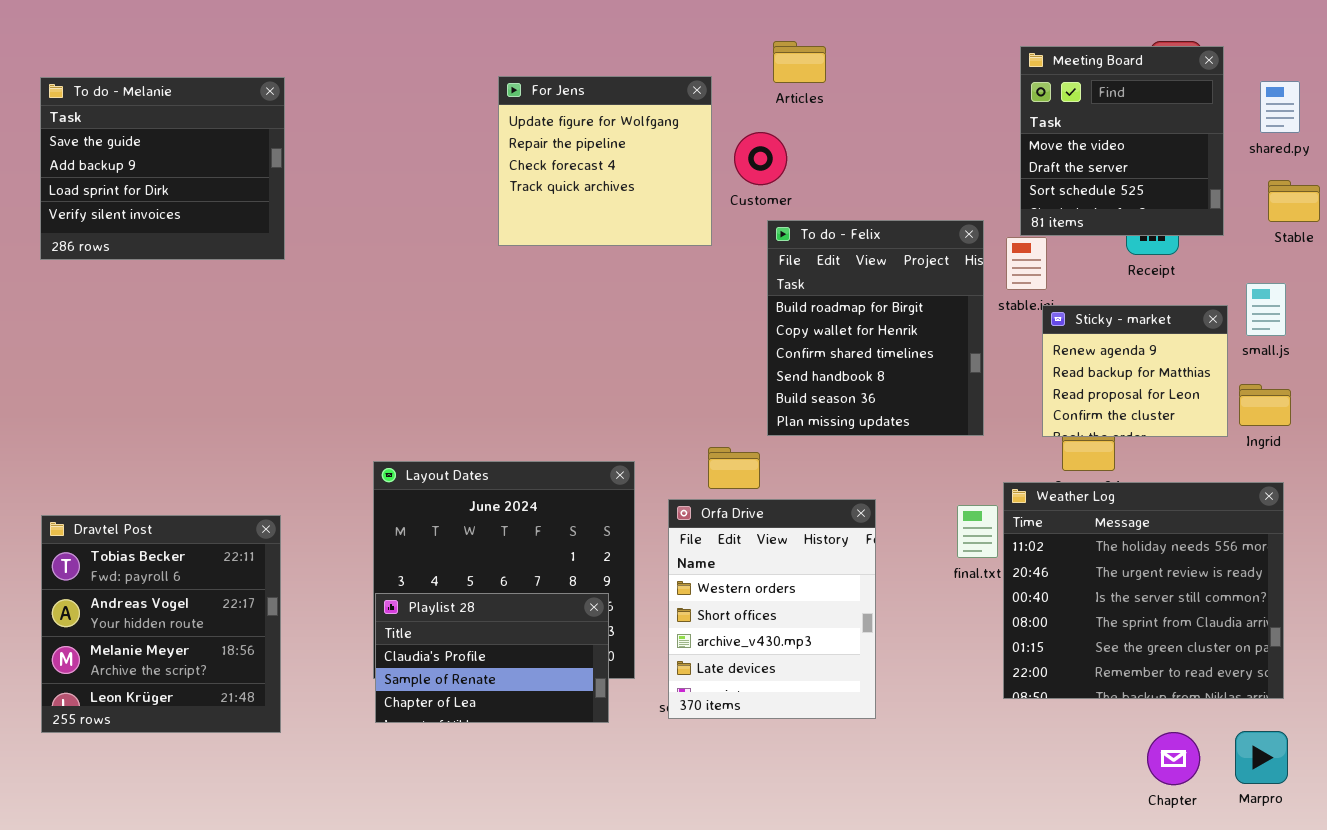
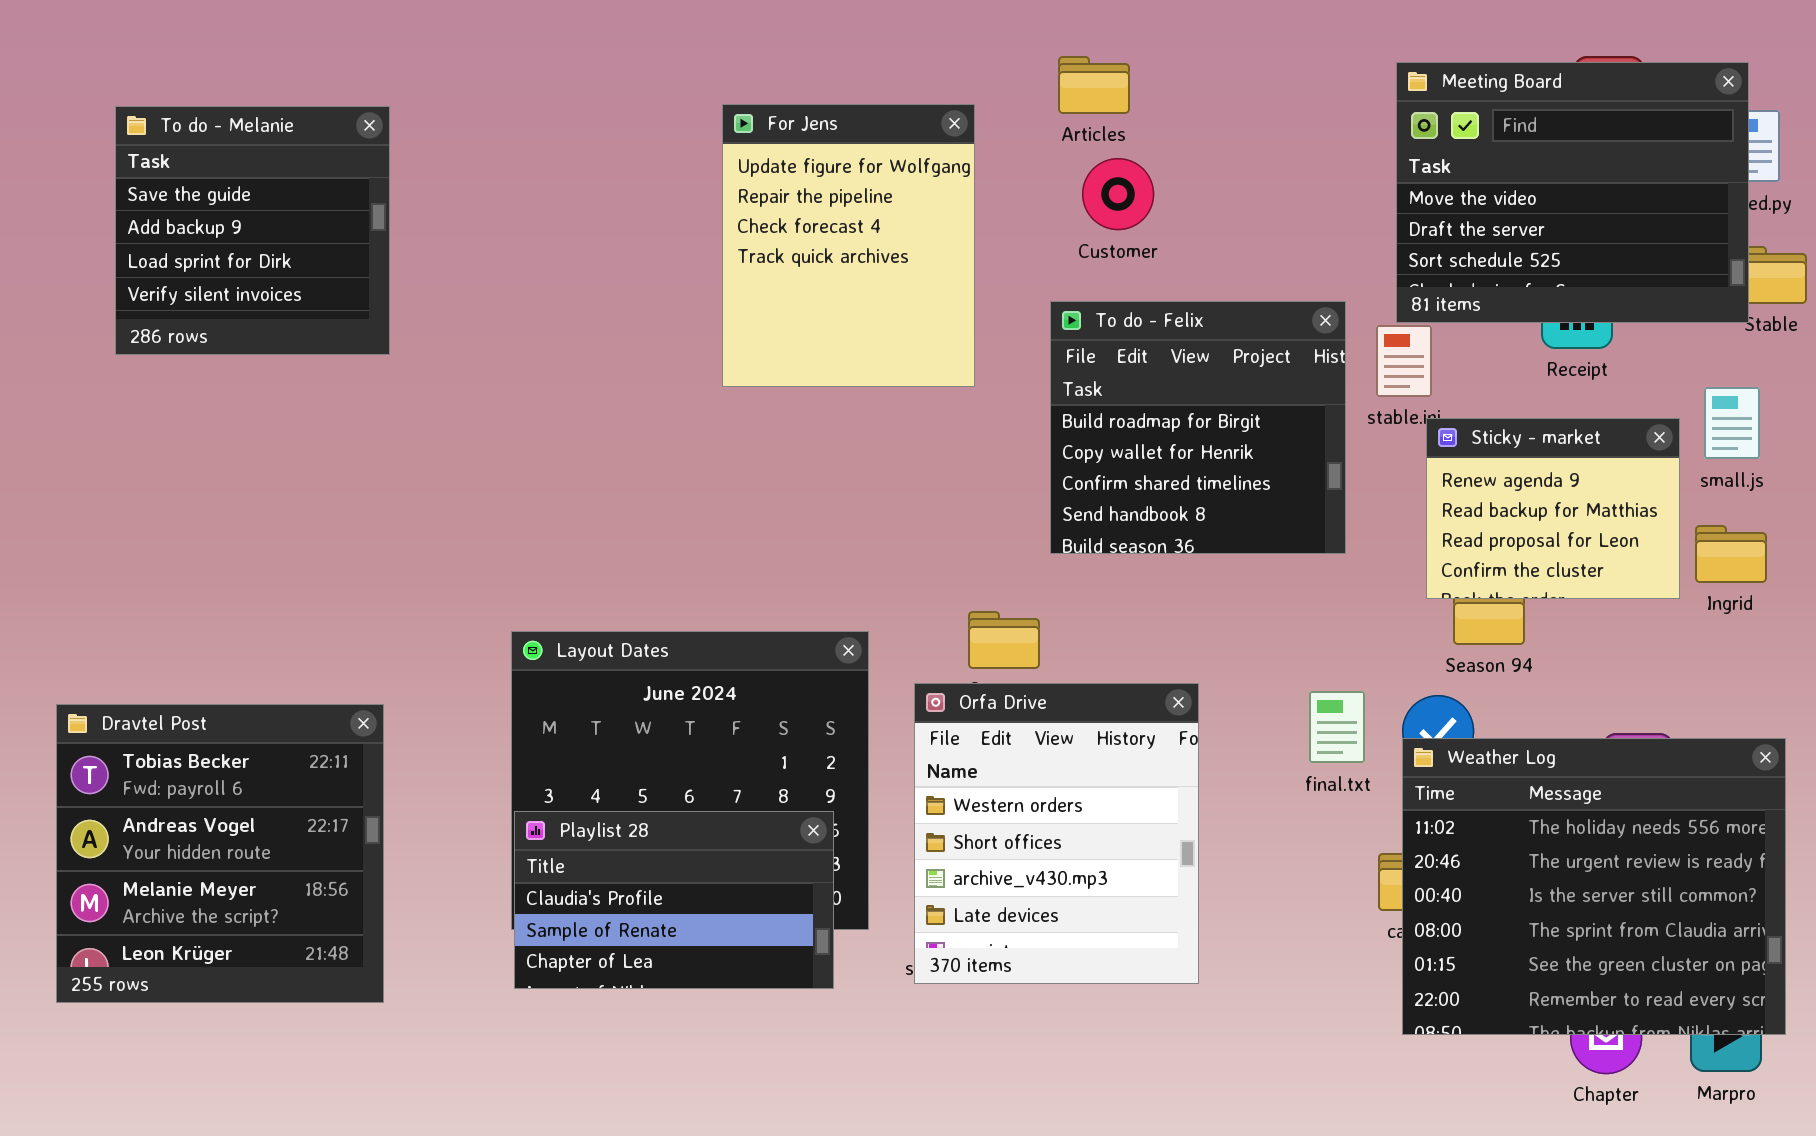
Meeting Board: [1020,46,1224,236] -> [1396,62,1749,323], resized
For Jens: [498,76,712,246] -> [722,104,975,387], resized
To do - Melanie: [40,77,285,260] -> [115,106,390,355], resized
Customer: [734,132,787,185] -> [1082,158,1154,230], moved
To do - Felix: [767,220,984,436] -> [1050,301,1346,554], resized
Weather Log: [1003,482,1284,699] -> [1402,738,1786,1035], moved

